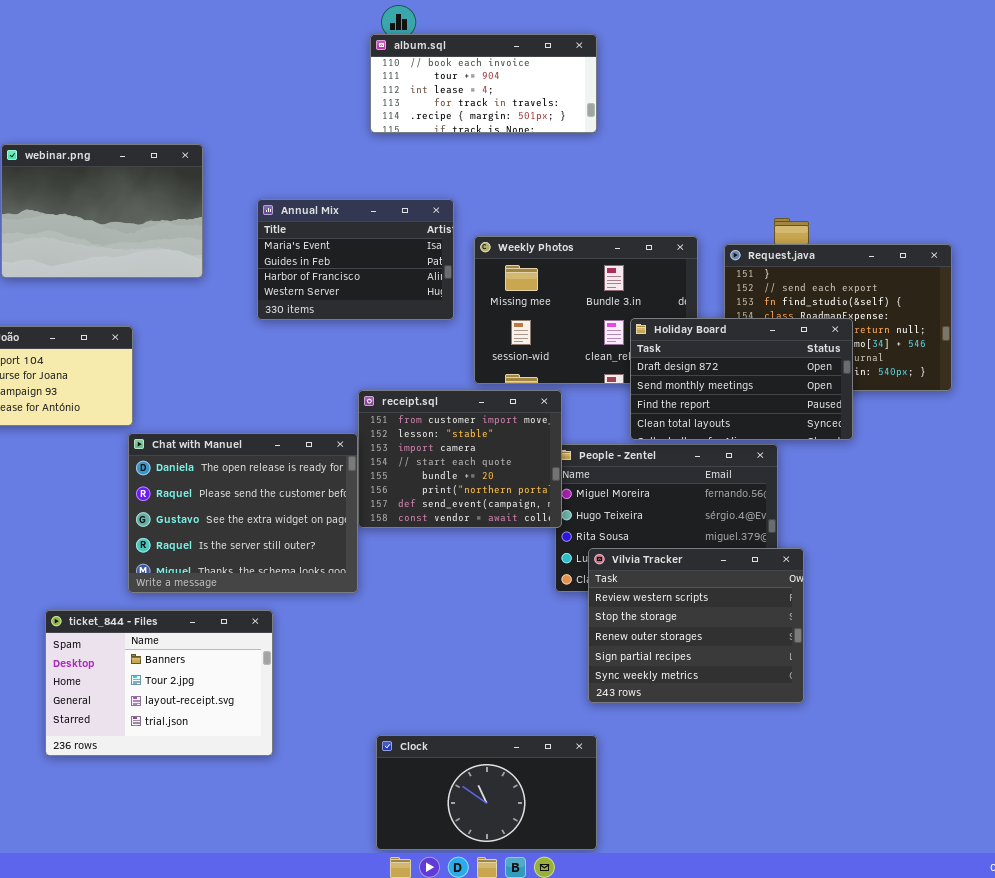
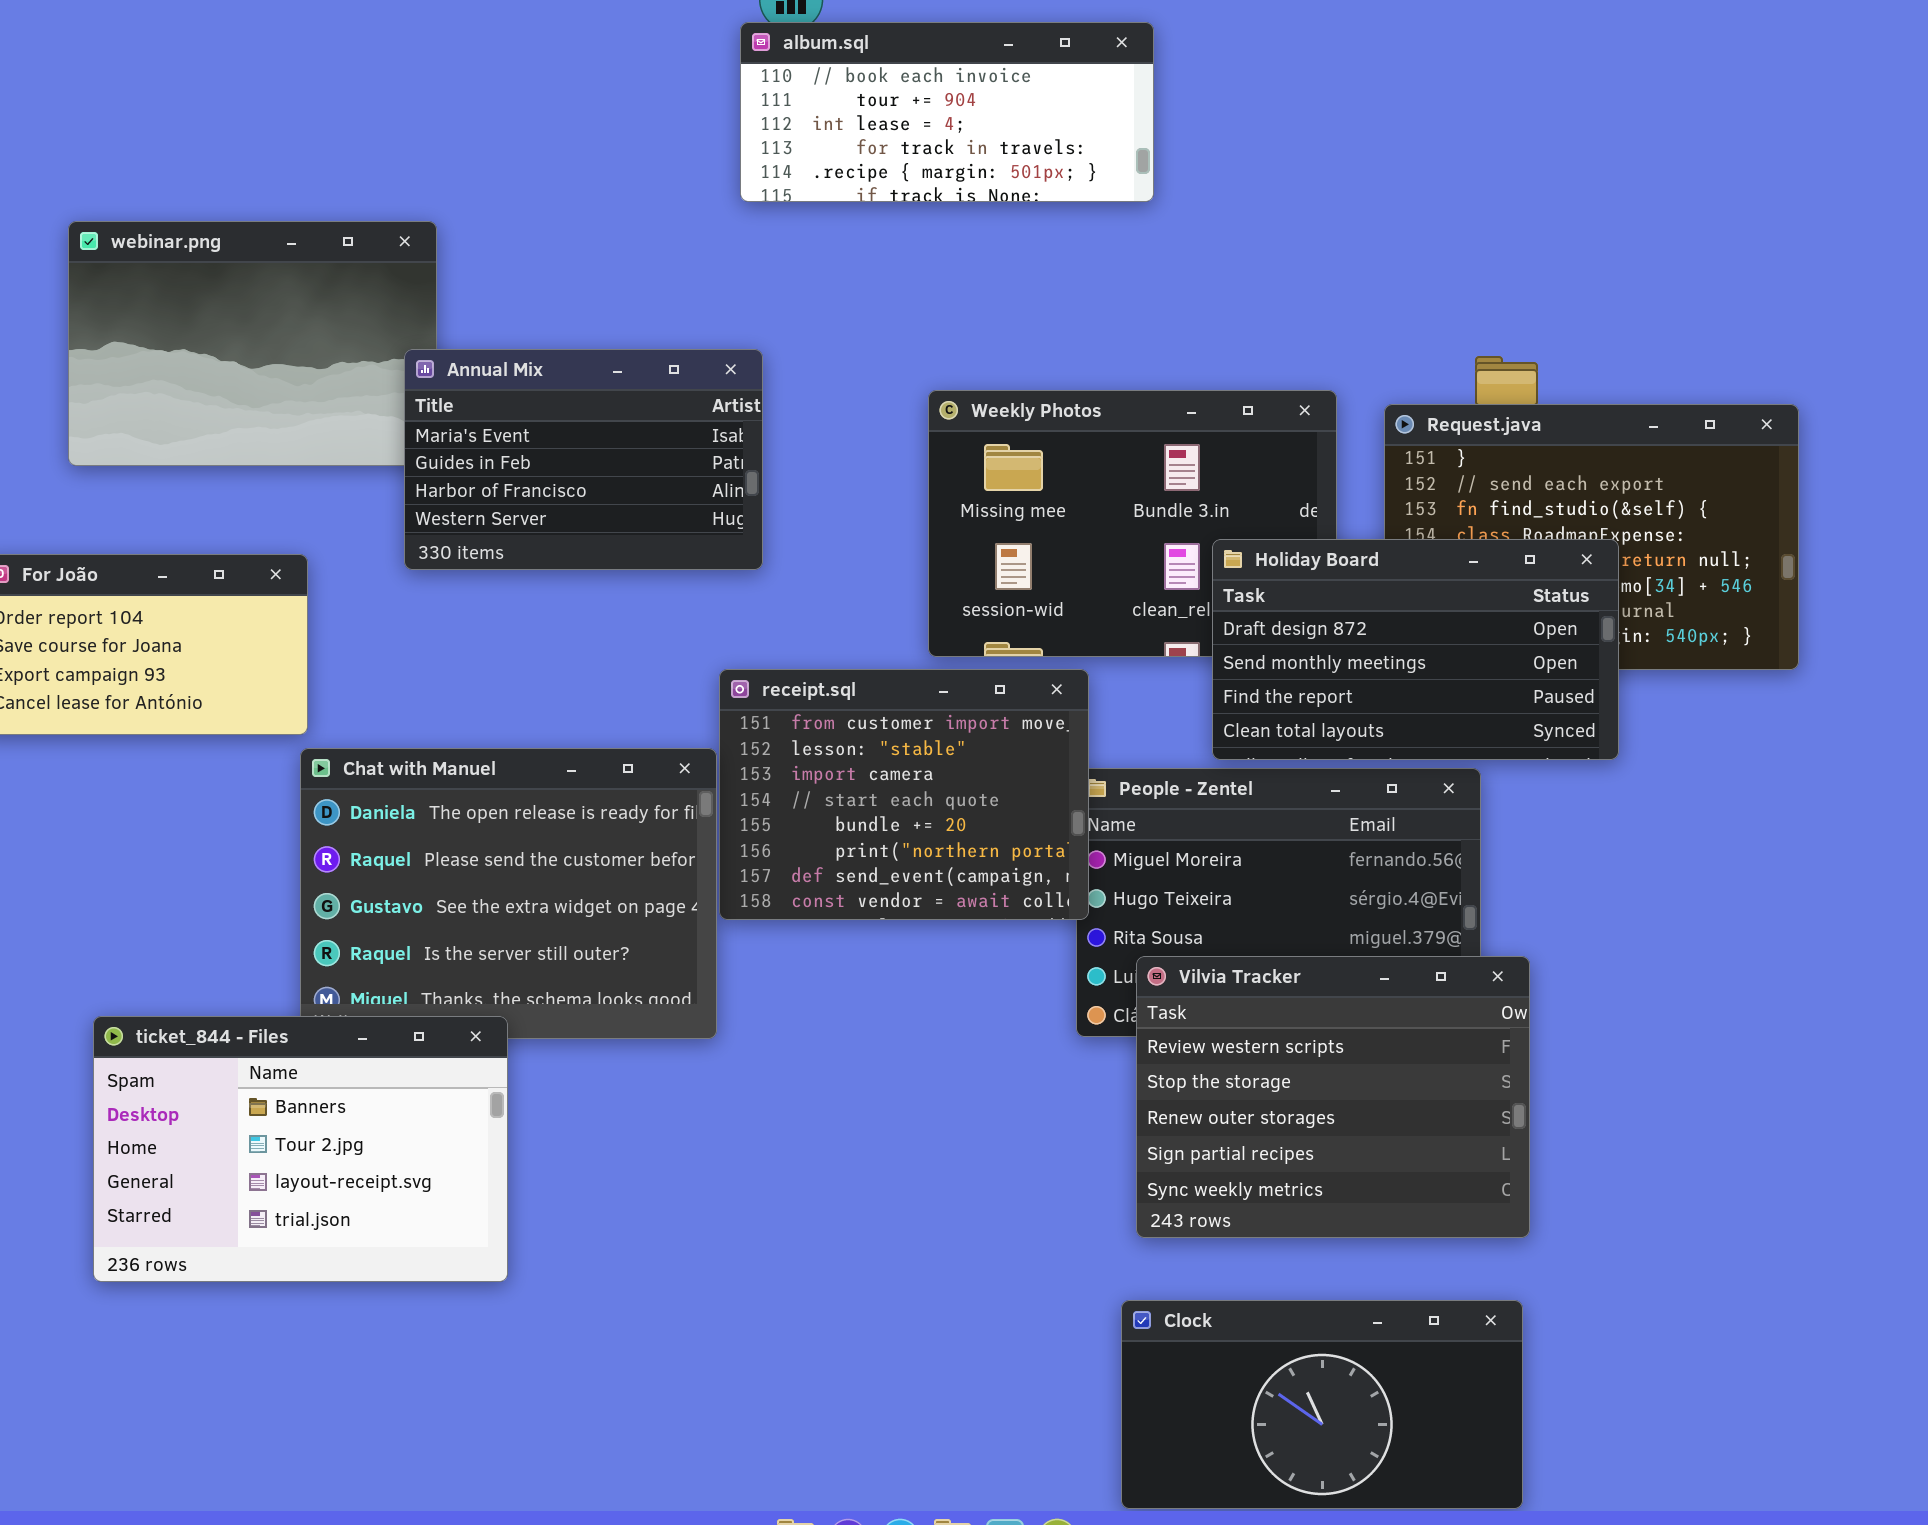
Annual Mix: [257,199,454,320] -> [404,349,763,570], moved
ticket_844 - Files: [45,610,273,756] -> [93,1016,508,1282], moved
Clock: [376,735,597,850] -> [1121,1300,1523,1509], moved

